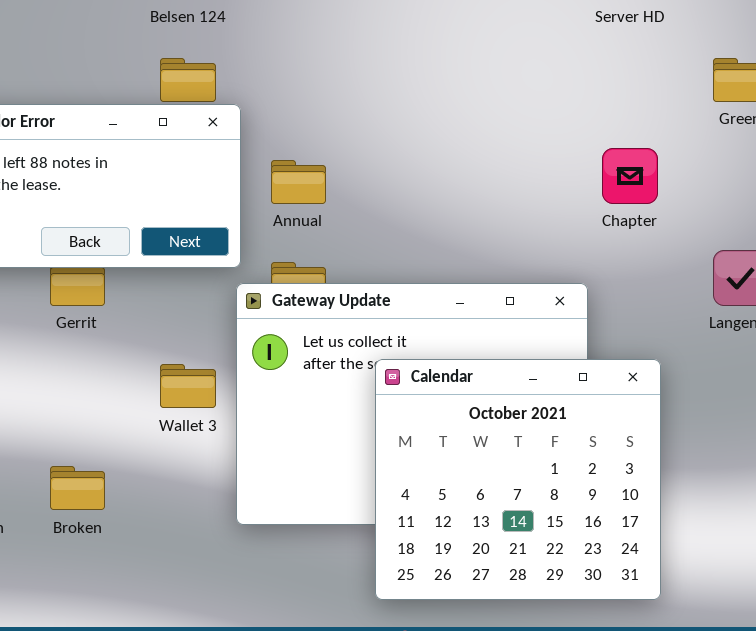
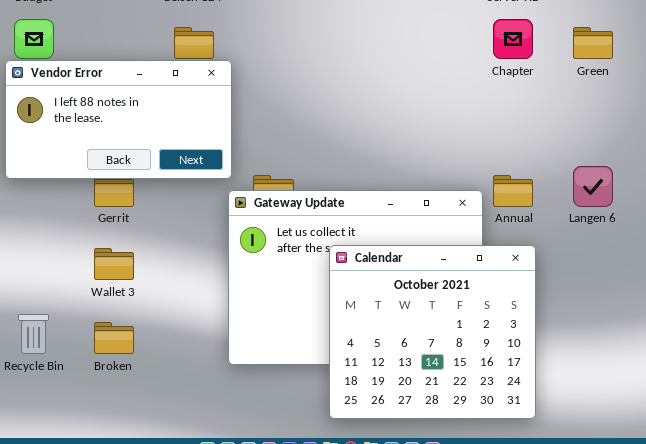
Chapter: [602,148,658,204] -> [493,19,533,59], moved
Annual: [271,160,326,204] -> [493,175,533,207], moved
Wallet 3: [160,364,216,408] -> [94,248,134,280], moved

